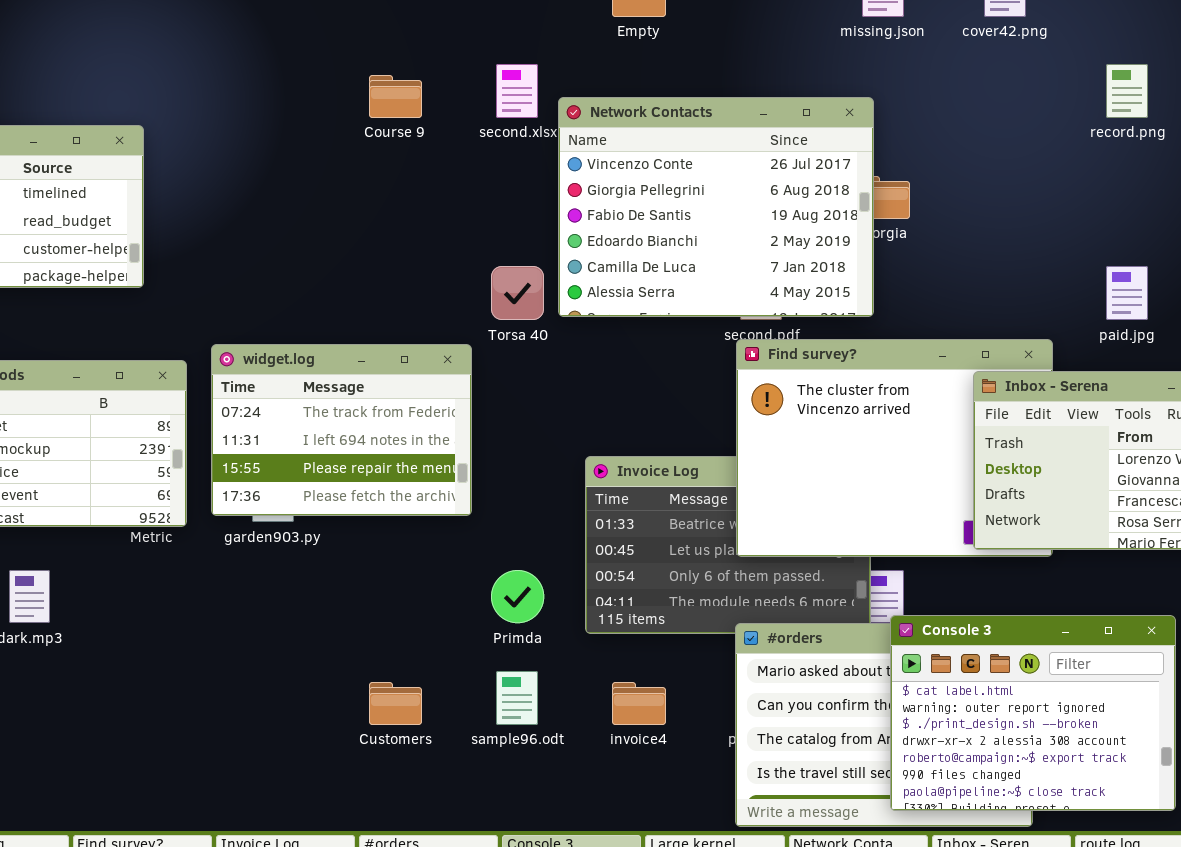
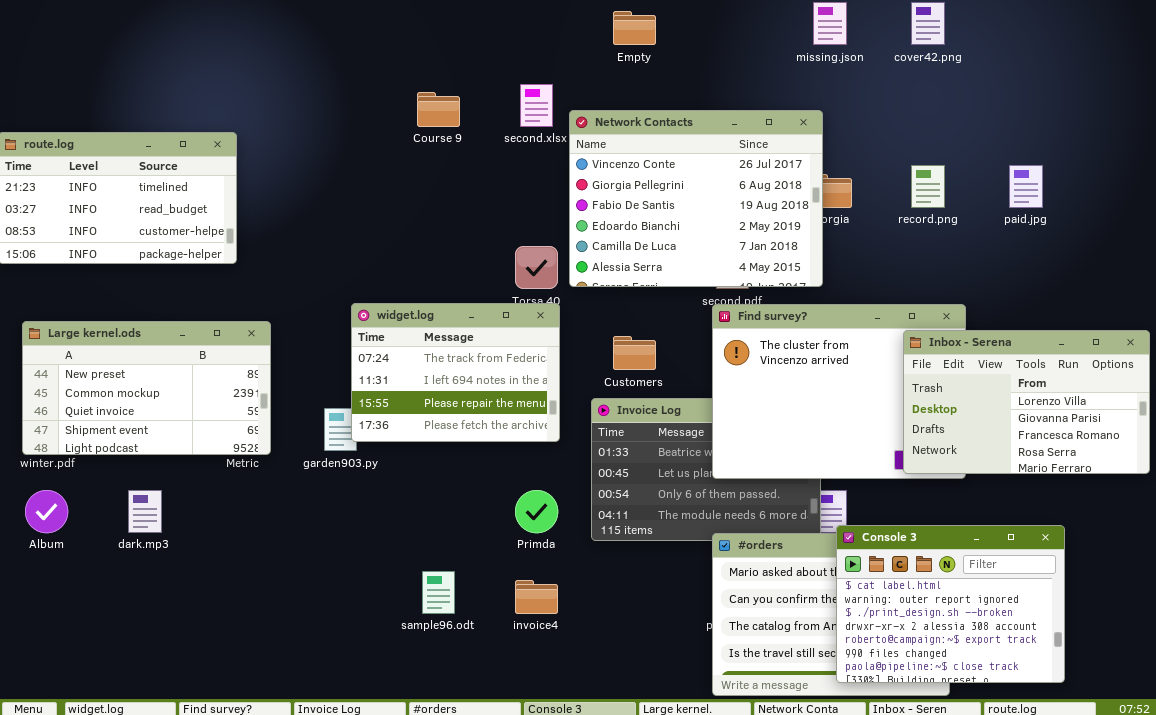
record.png: [1106,64,1148,118] -> [911,165,945,208], moved
paid.jpg: [1106,266,1148,320] -> [1009,165,1043,208], moved
widget.log: [211,344,472,516] -> [351,303,560,442], moved
sample96.odt: [496,671,538,725] -> [422,571,455,614], moved
Customers: [369,682,422,725] -> [613,336,656,370], moved
invoice4: [612,682,666,725] -> [515,580,558,614], moved

